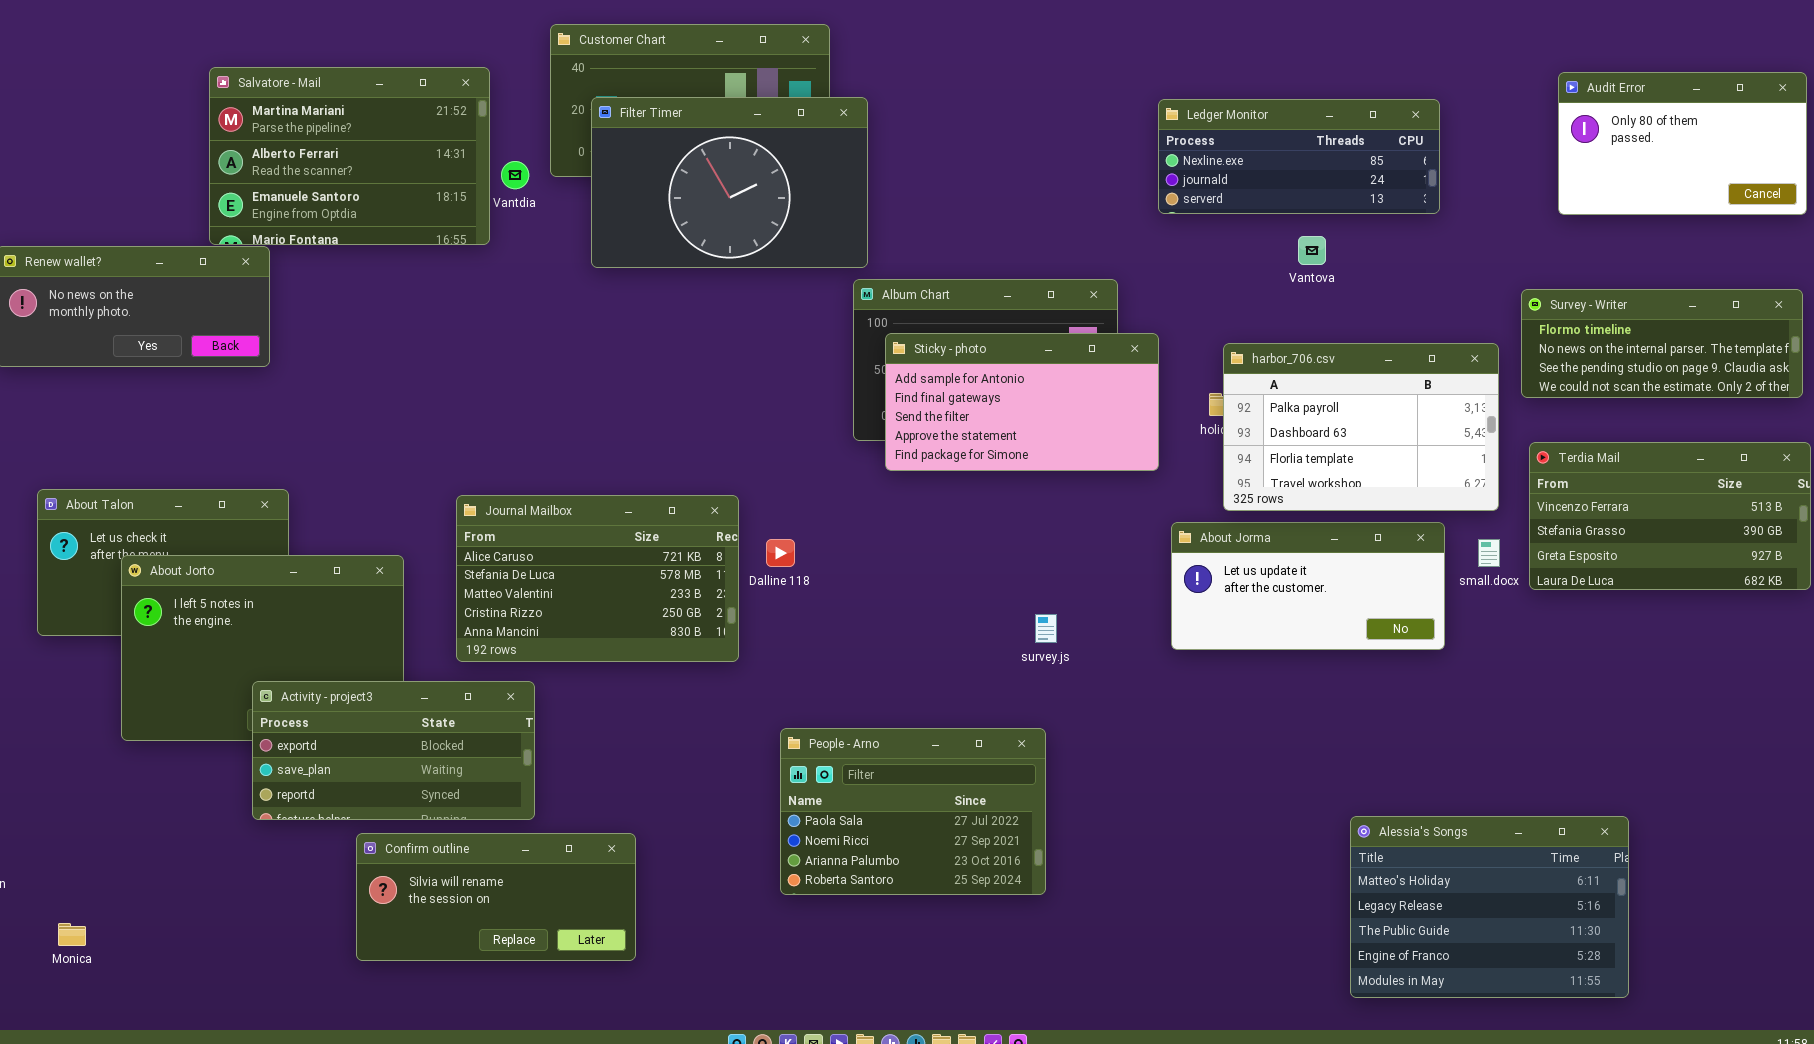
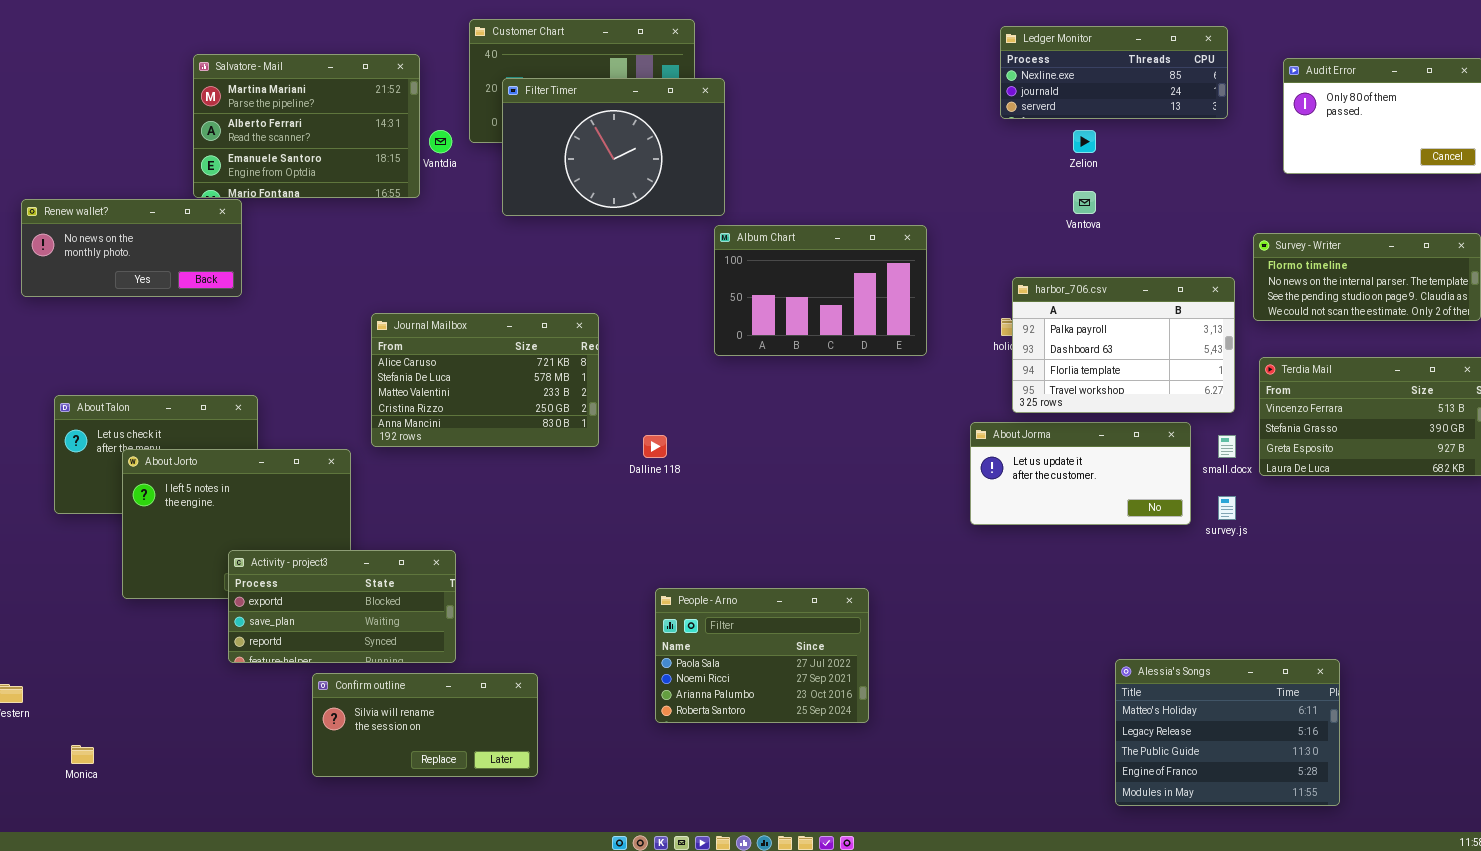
Ledger Monitor: [1158,99,1440,214] -> [1000,26,1228,119], moved
Sticky - photo: [885,333,1159,471] -> none, closed
Journal Mailbox: [456,495,739,662] -> [371,313,599,447], moved
survey.js: [1035,614,1057,643] -> [1218,496,1236,520], moved

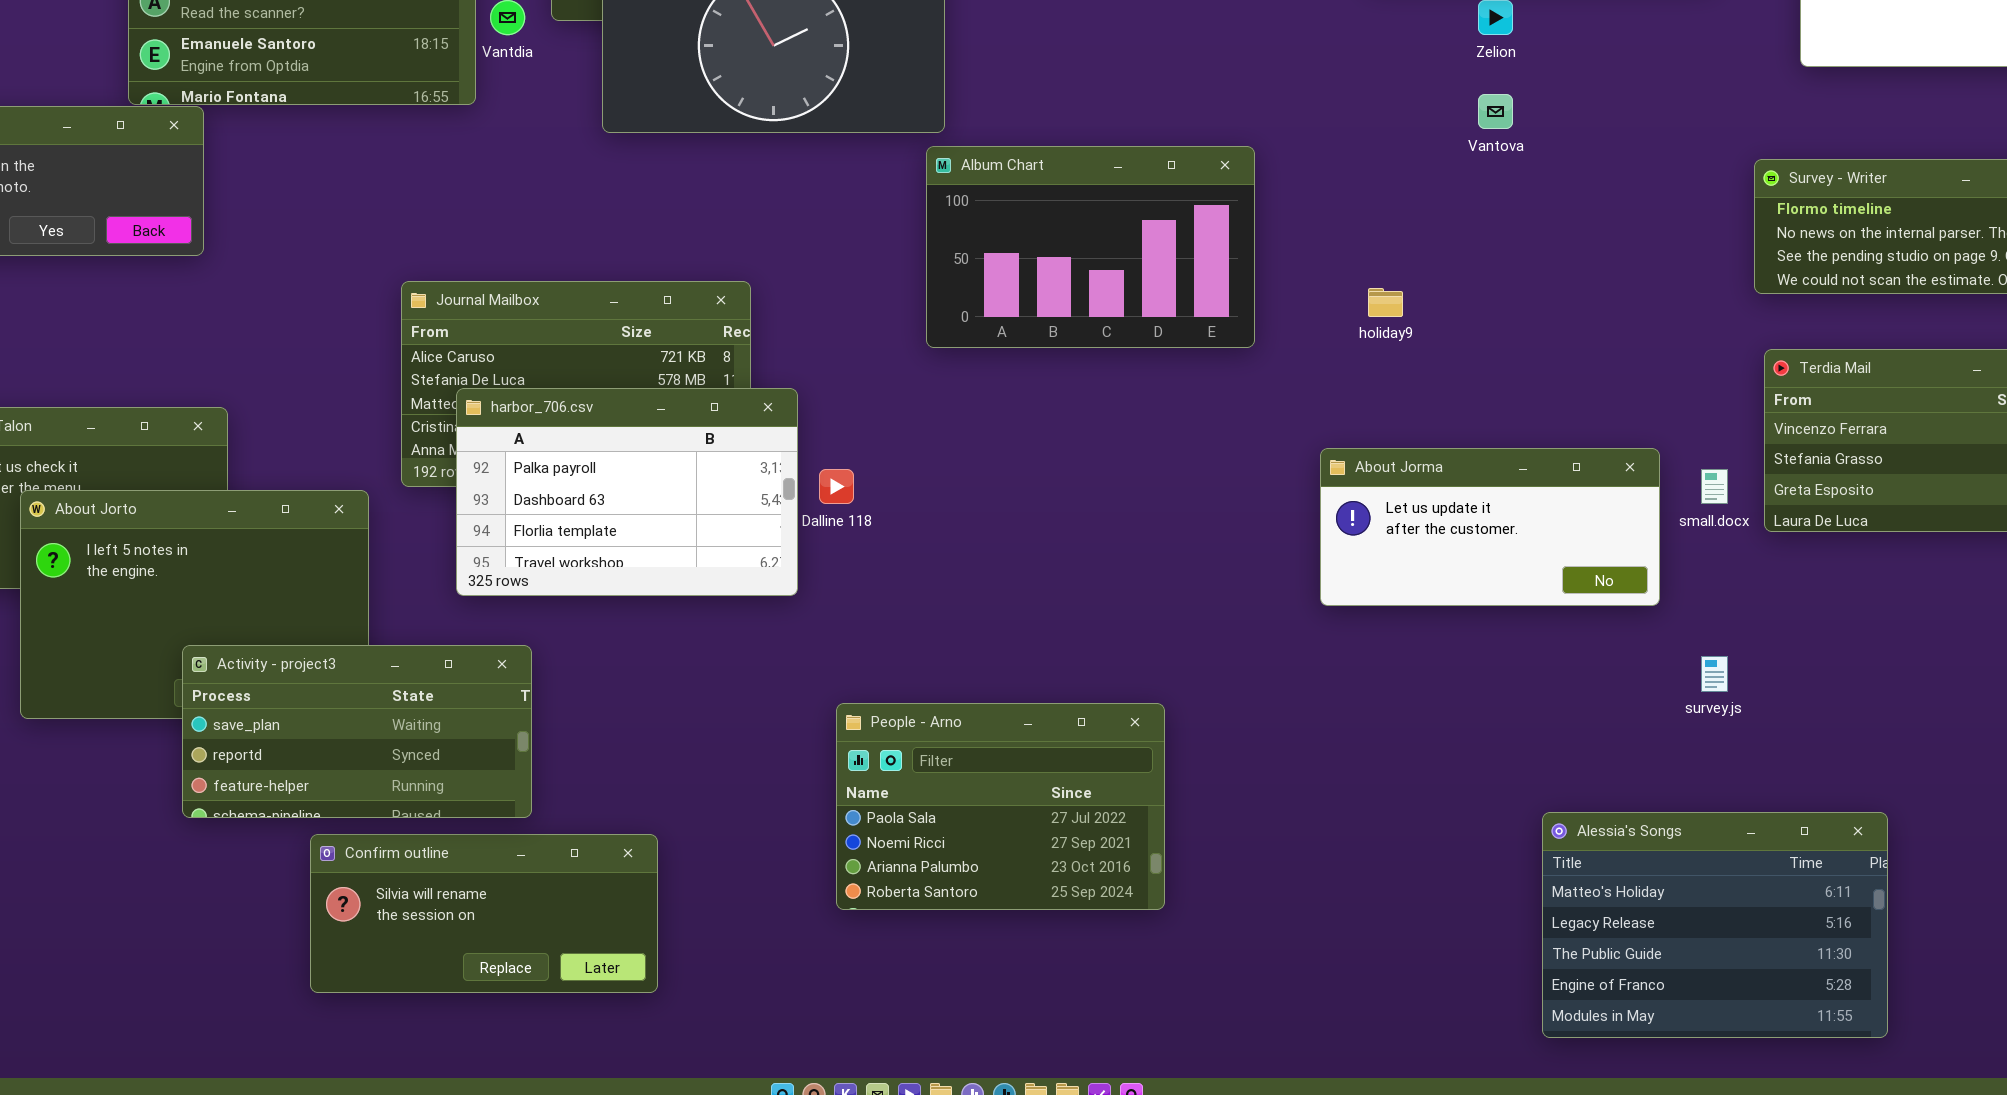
harbor_706.csv: [1012,277,1235,413] -> [456,388,798,596], moved
survey.js: [1218,496,1236,520] -> [1701,656,1728,692], moved
Activity - project3: [228,550,456,663] -> [182,645,532,818], scrolled down 1 row

